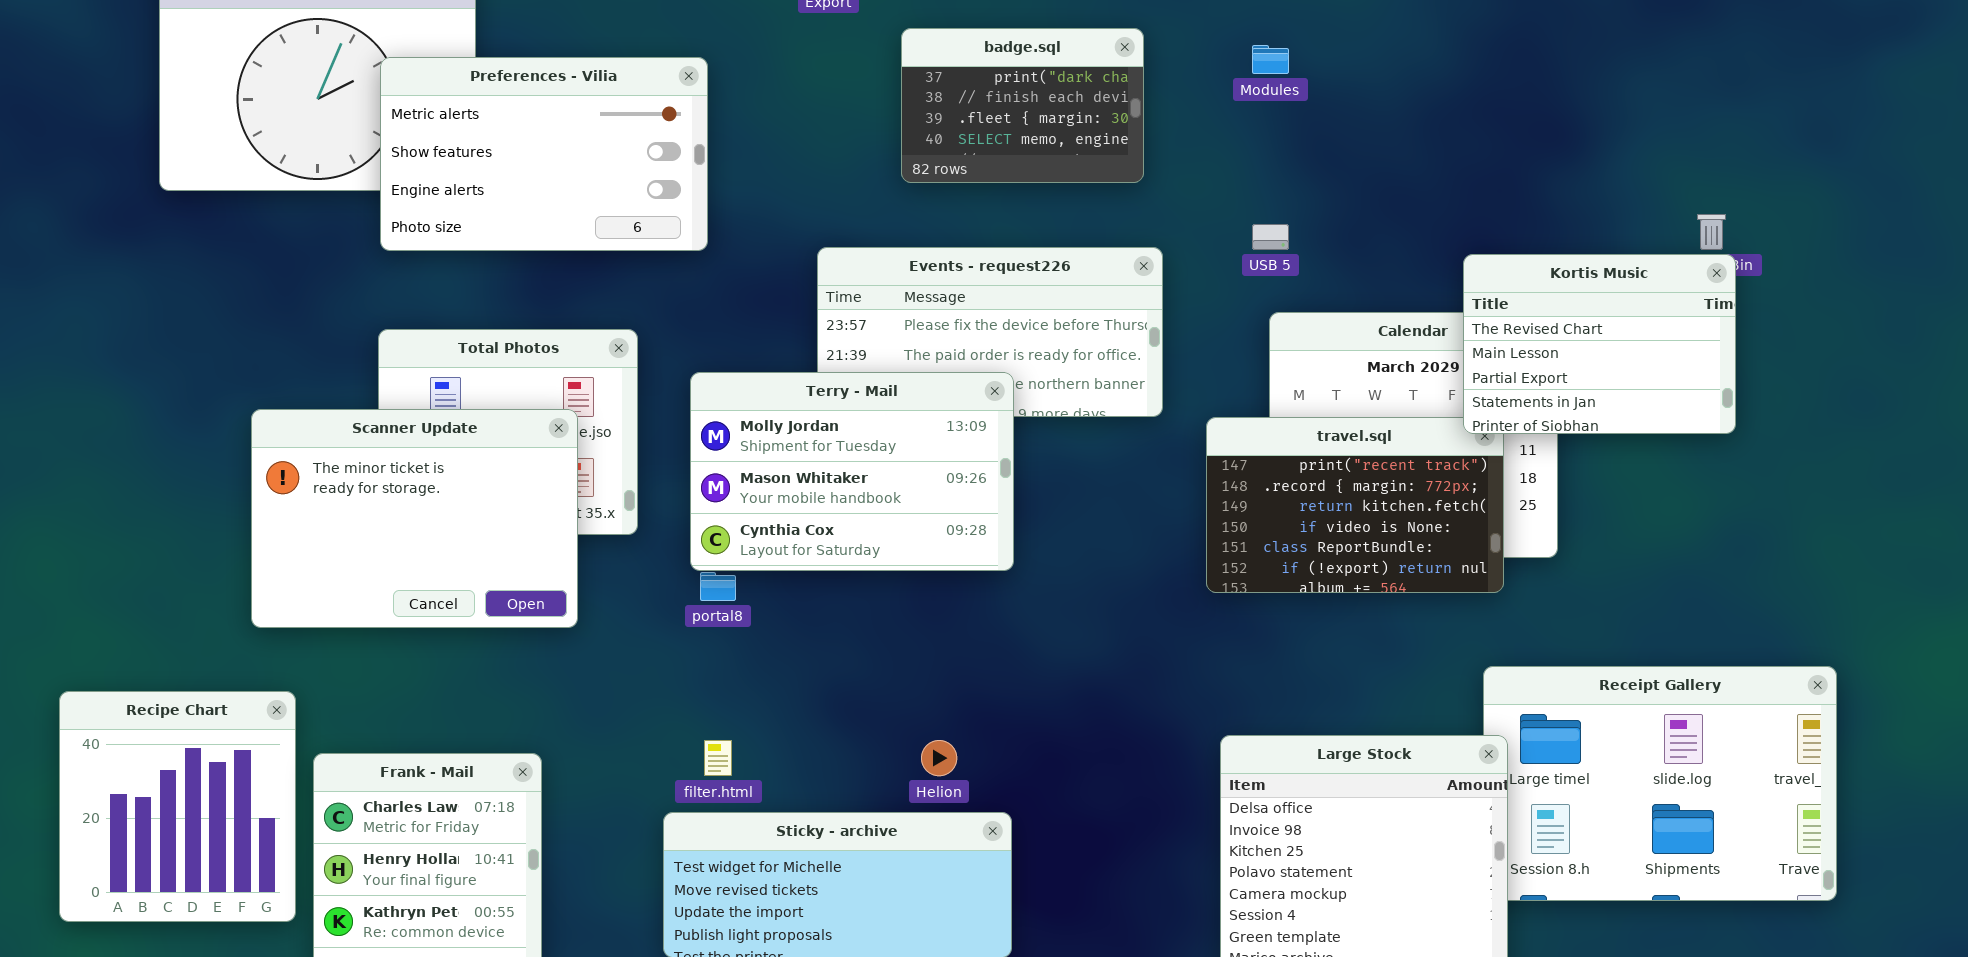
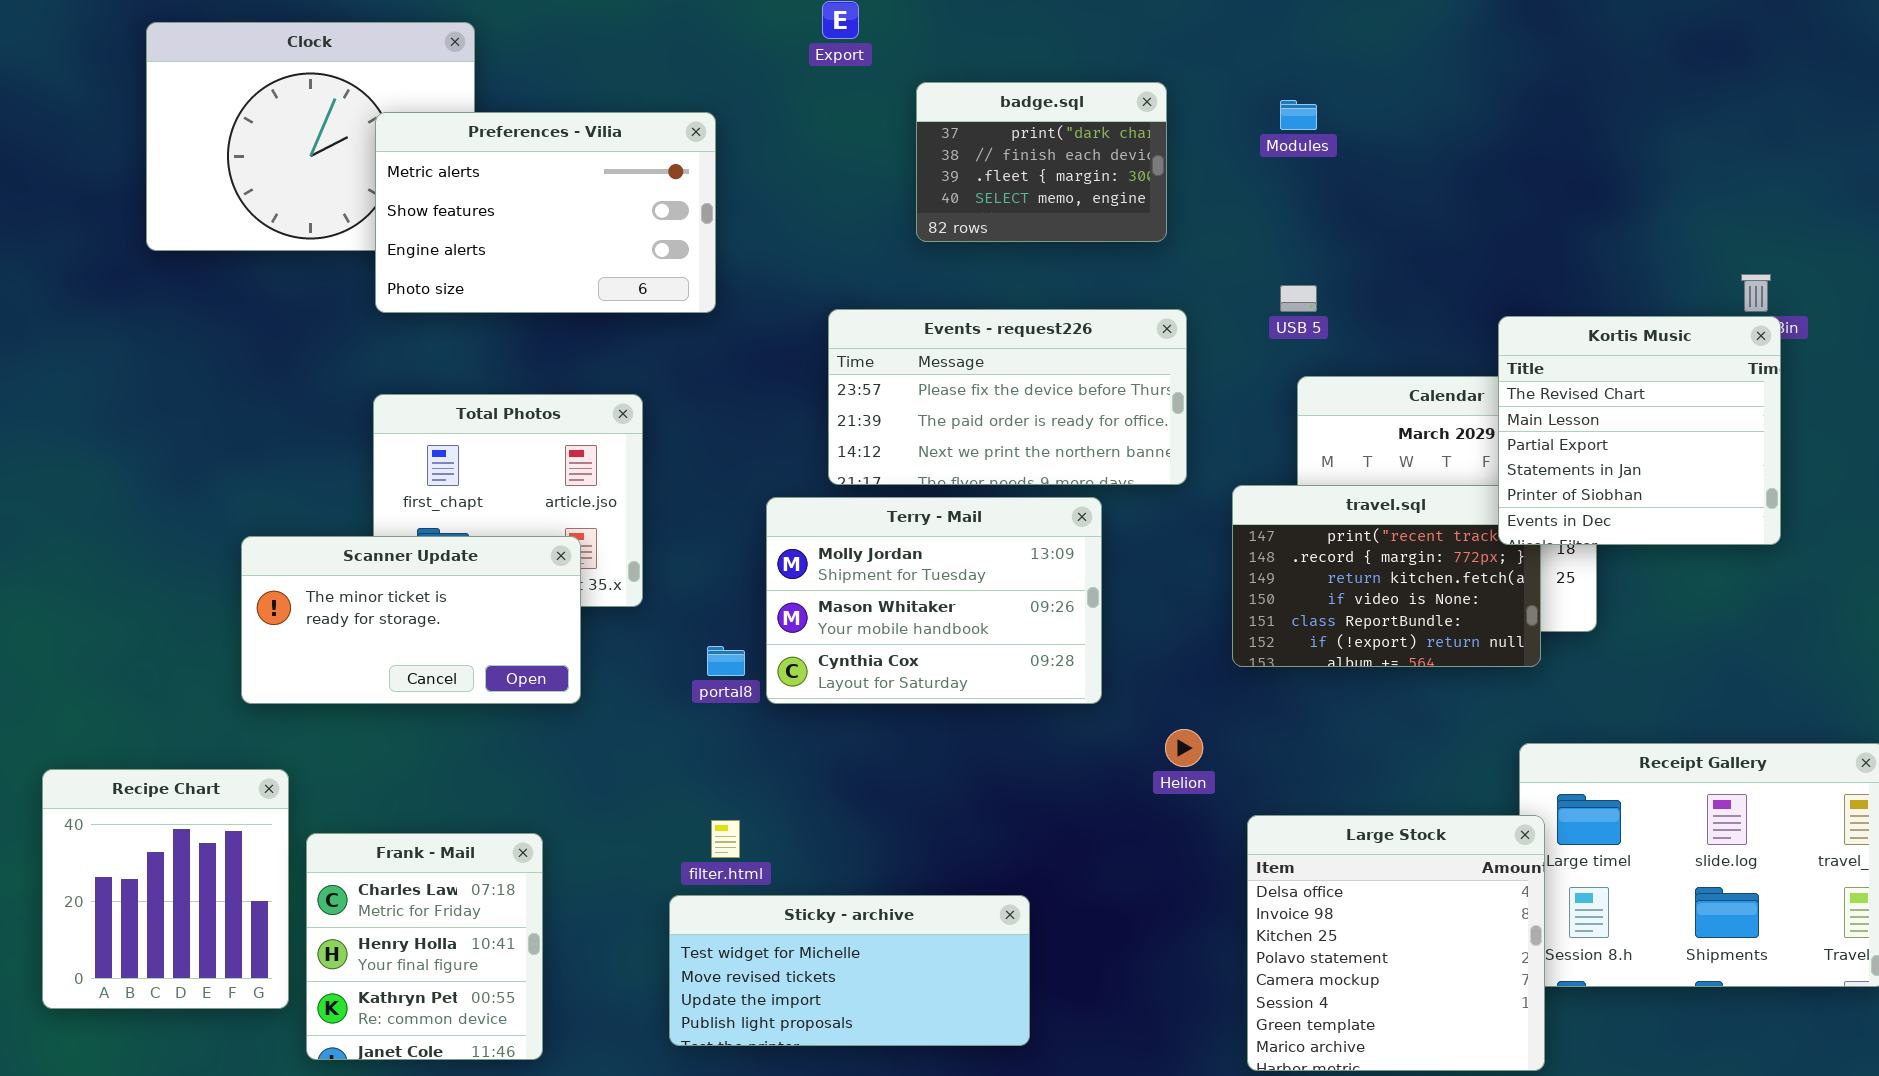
Kortis Music: [1463,254,1736,434] -> [1498,316,1781,545], resized
Terry - Mail: [690,372,1014,571] -> [766,497,1102,704], moved
Scanner Update: [251,409,578,628] -> [241,536,581,704], resized
Helion: [921,740,957,776] -> [1165,729,1203,767], moved

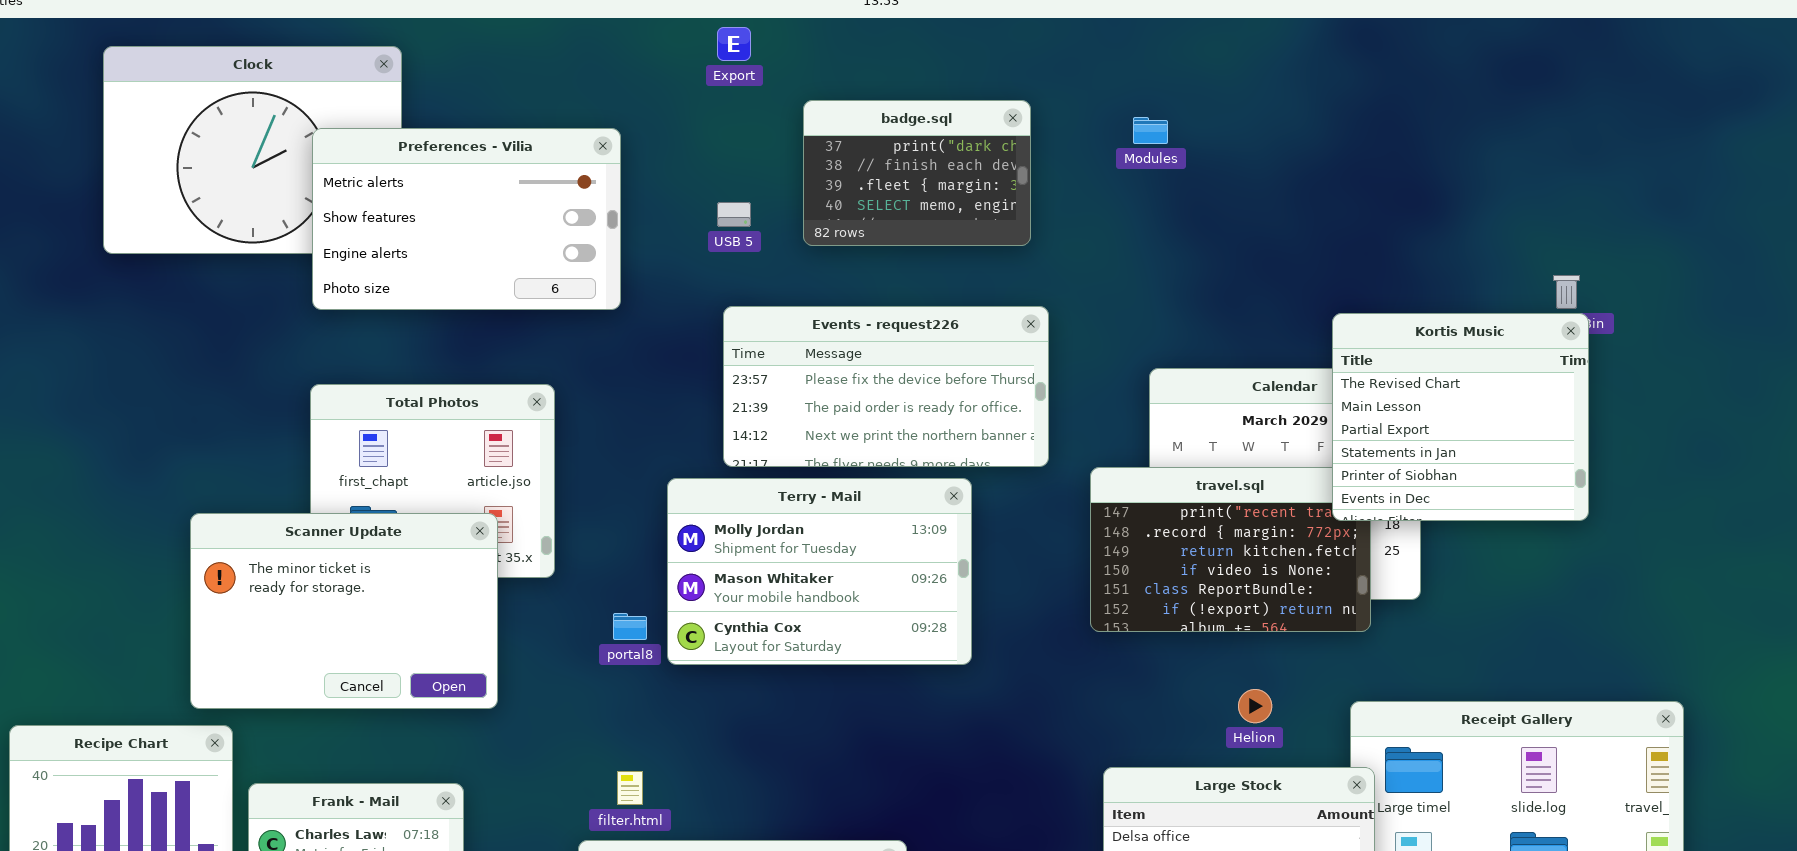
USB 5: [1280,285,1317,312] -> [717,202,751,227], moved
Scanner Update: [241,536,581,704] -> [190,513,498,709], resized
Helion: [1165,729,1203,767] -> [1238,689,1272,723], moved

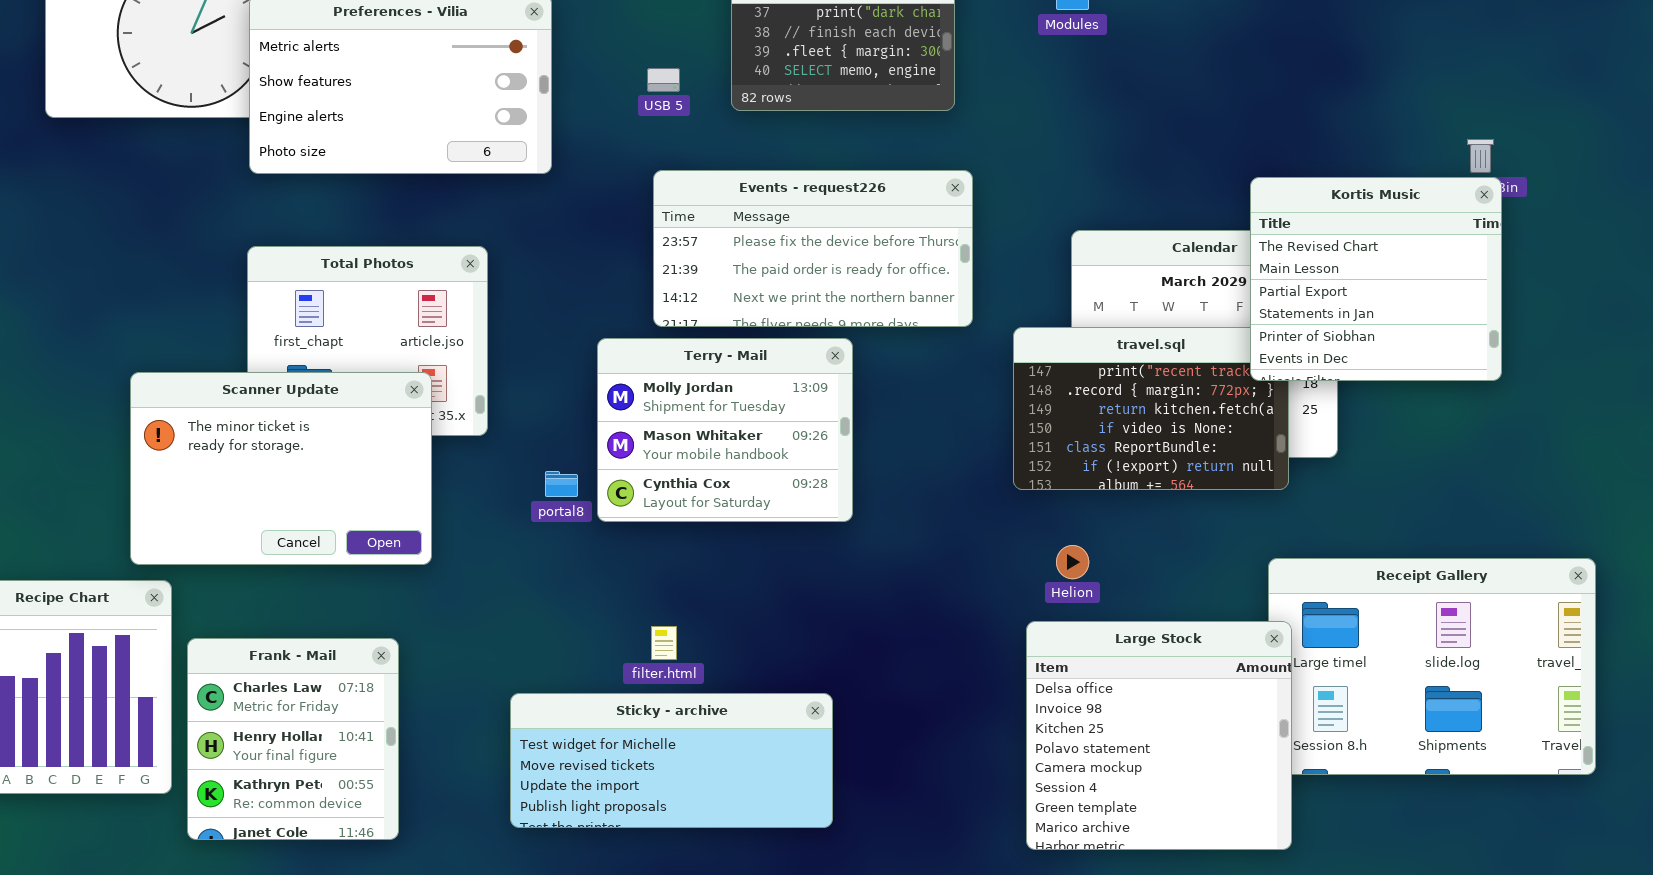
Terry - Mail: [667,478,972,665] -> [597,338,853,522], resized
Helion: [1238,689,1272,723] -> [1056,545,1089,579], moved
filter.html: [617,771,643,805] -> [651,626,677,660], moved

